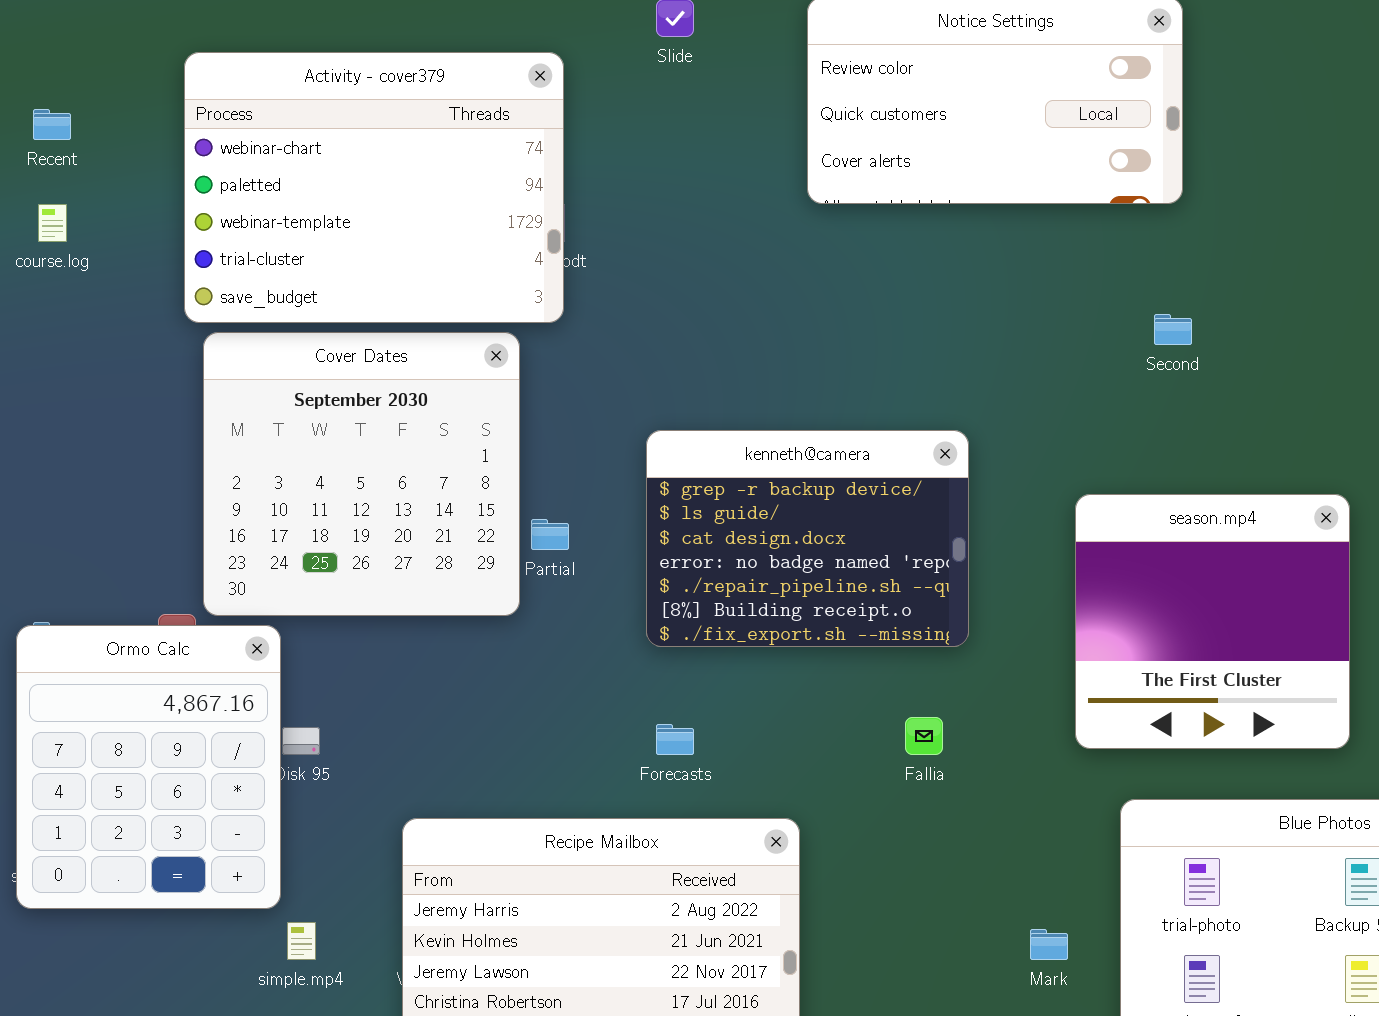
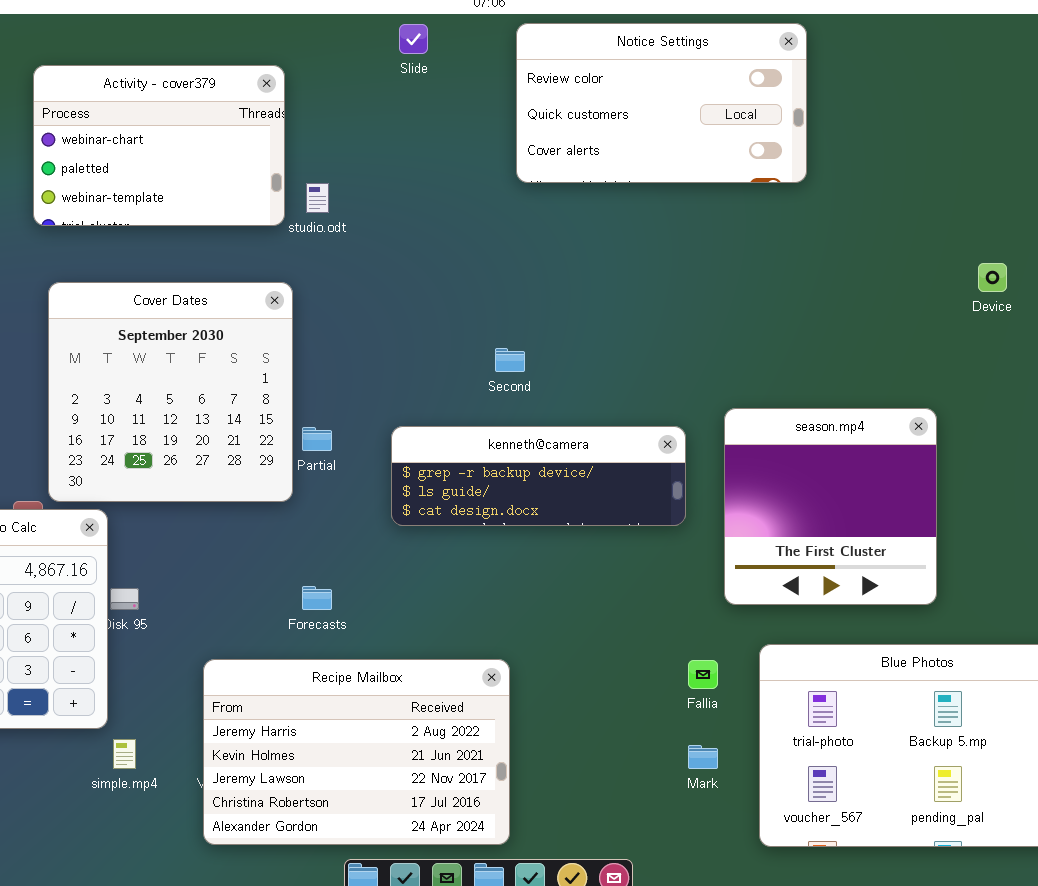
Activity - cover379: [184,52,564,323] -> [33,65,285,226], resized
Second: [1154,314,1192,345] -> [495,348,525,372], moved
kenneth@camera: [646,430,969,647] -> [391,426,686,526], resized
Fallia: [905,717,943,755] -> [688,660,718,689], moved
Forecasts: [656,724,694,755] -> [302,586,332,610], moved

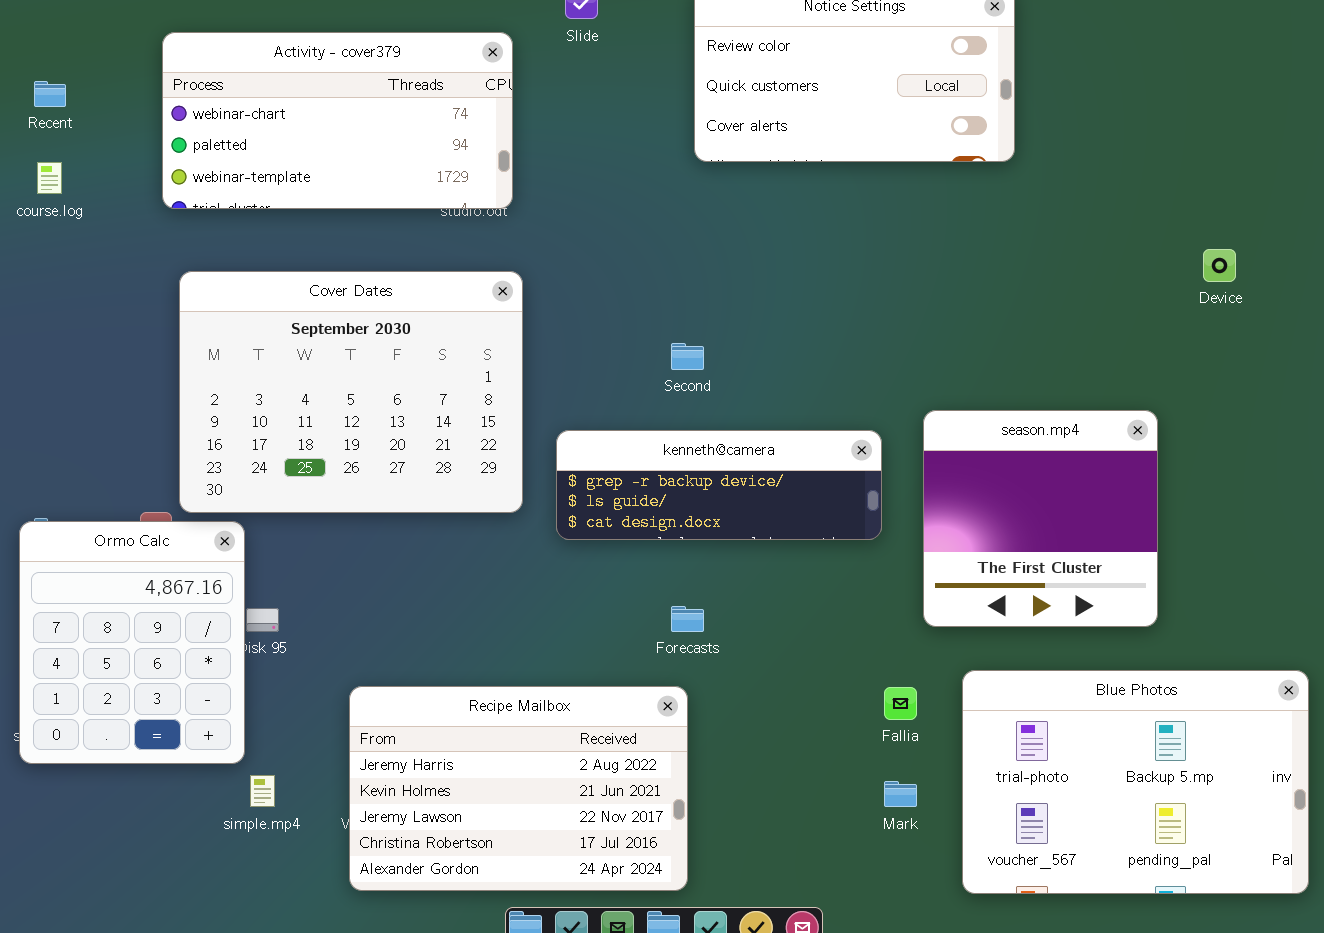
Activity - cover379: [33,65,285,226] -> [162,32,513,209], resized
Cover Dates: [48,282,293,502] -> [179,271,523,513], resized
Forecasts: [302,586,332,610] -> [671,606,704,632], moved

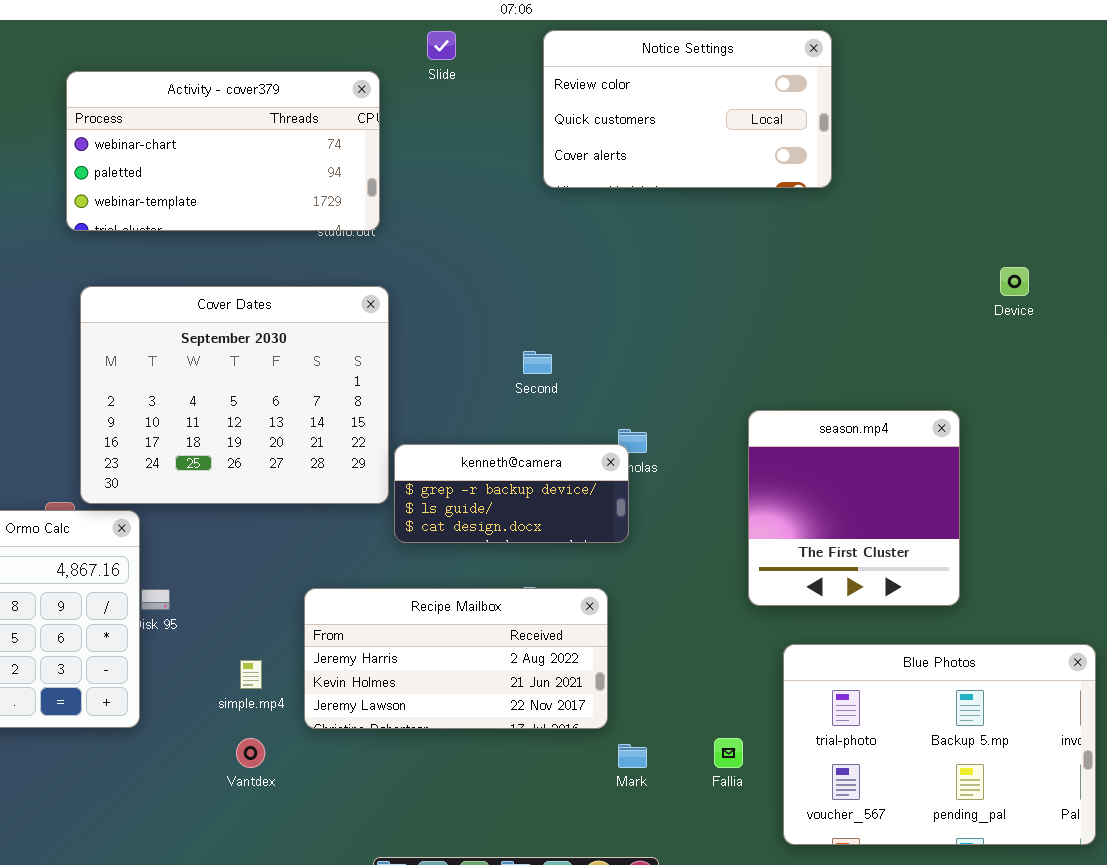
kenneth@camera: [556,430,882,540] -> [394,444,629,543], moved, resized
Recipe Mailbox: [349,686,688,891] -> [304,588,608,729], moved, resized
Fallia: [884,687,917,720] -> [714,738,743,768], moved
simple.mp4: [250,775,275,807] -> [240,660,262,689], moved
Mark: [884,781,917,807] -> [618,744,647,768], moved

